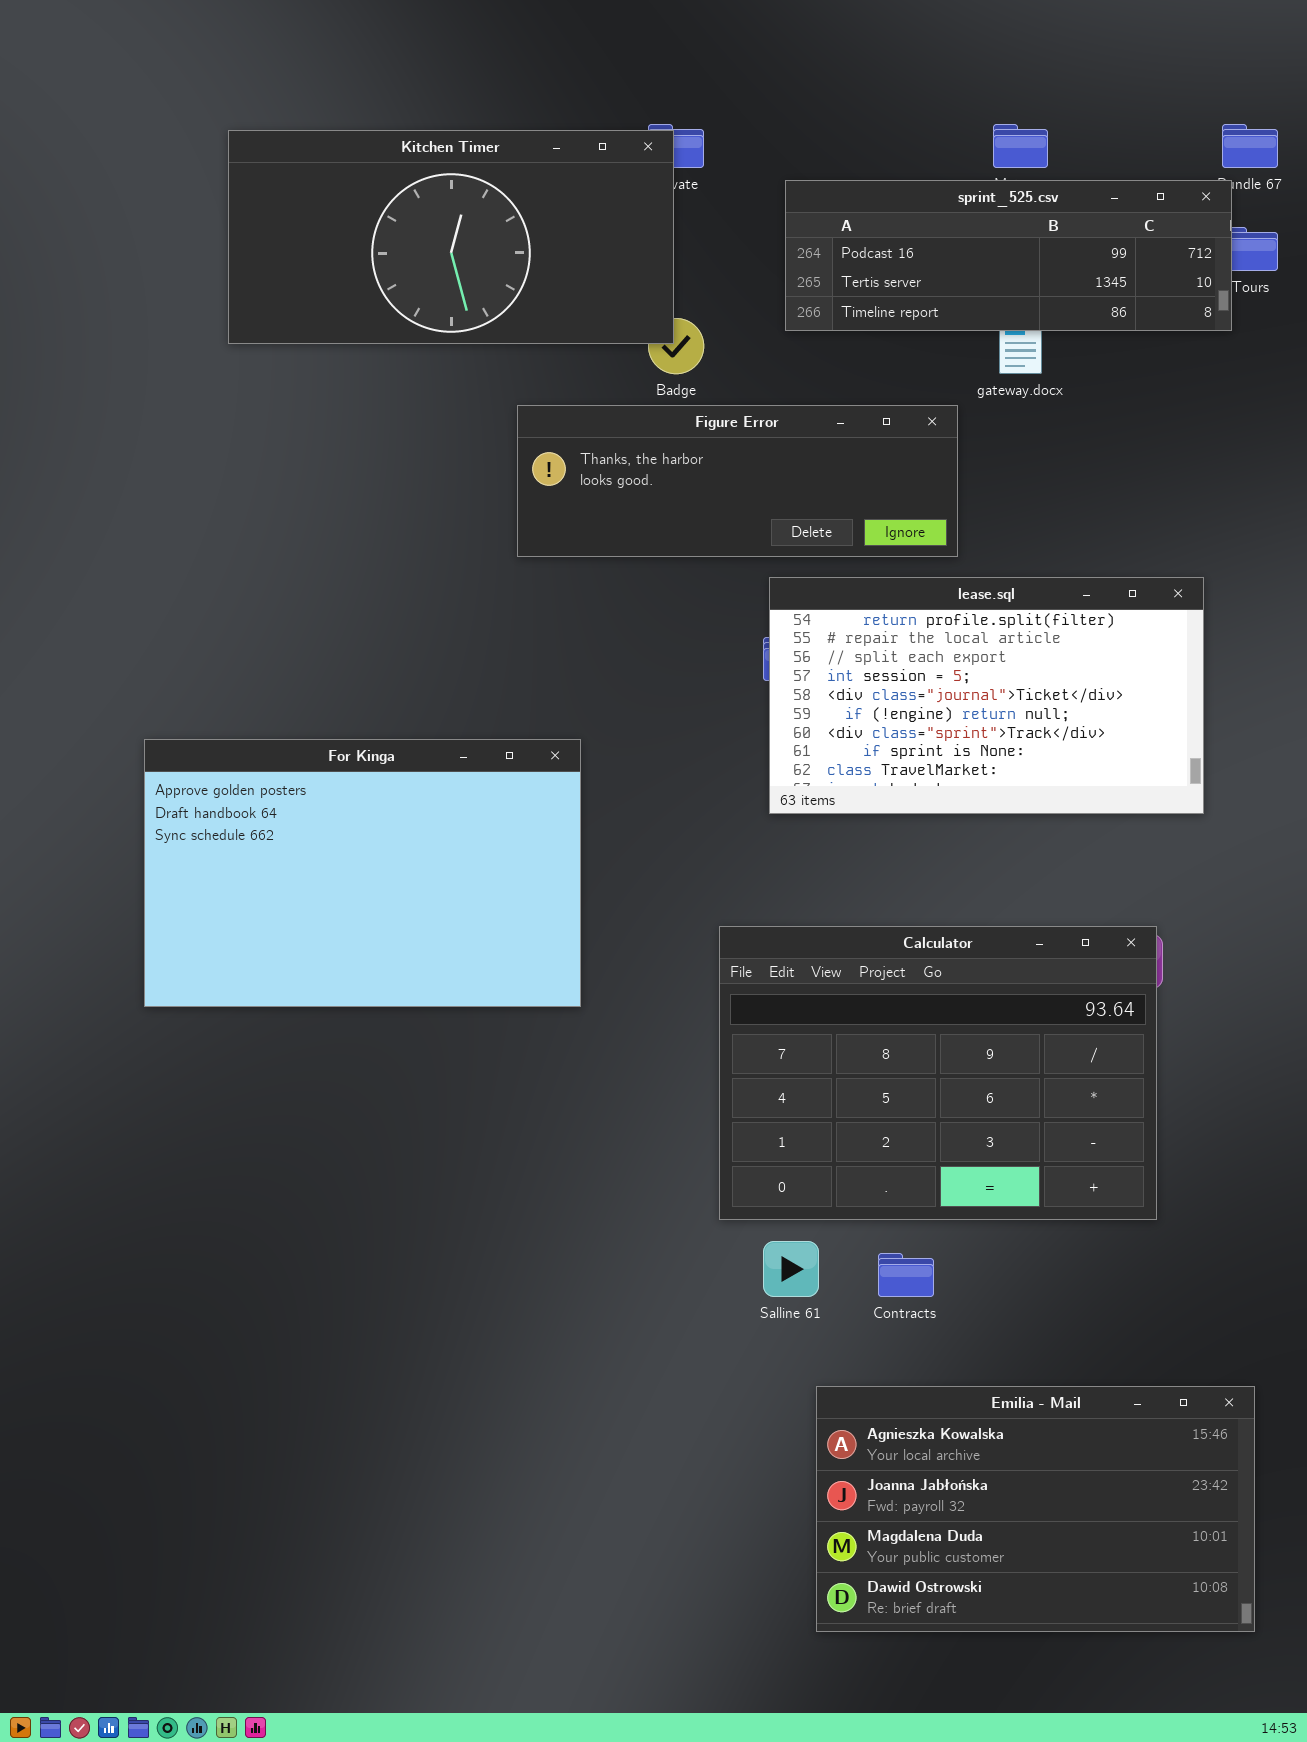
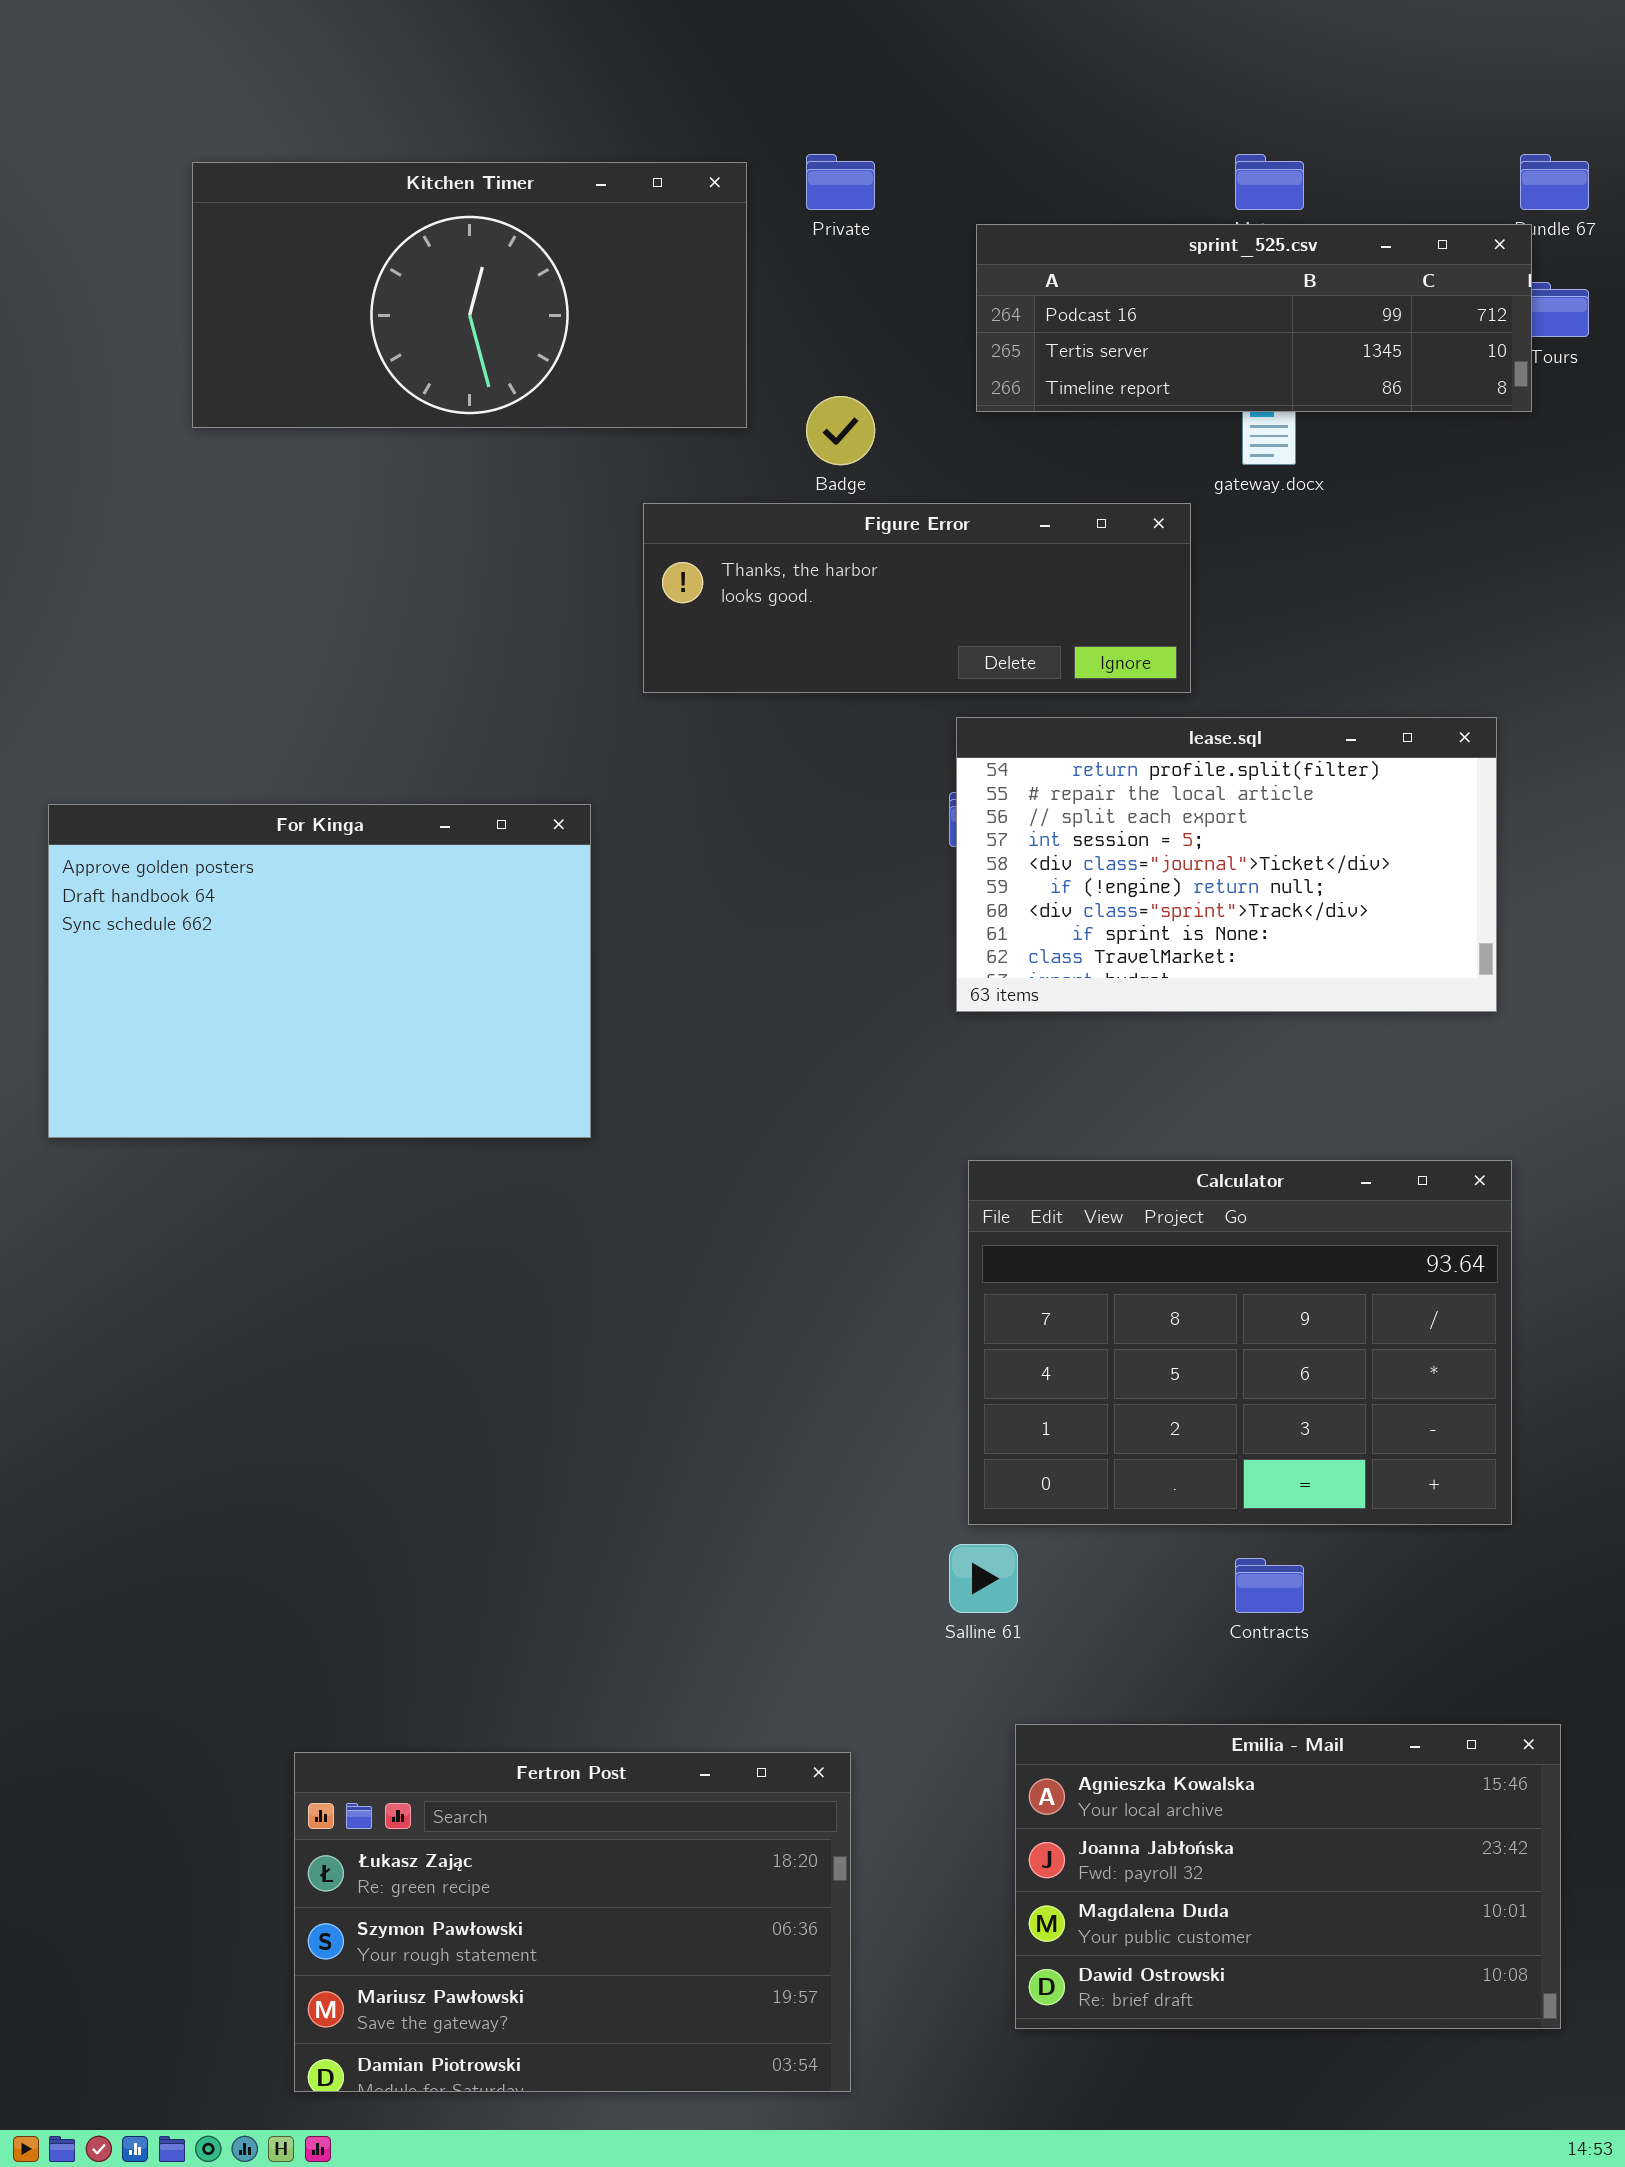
Kitchen Timer: [228,130,674,344] -> [192,162,747,428], moved
For Kinga: [144,739,581,1007] -> [48,804,591,1138], moved
Calculator: [719,926,1157,1220] -> [968,1160,1512,1525], moved
Contracts: [878,1253,934,1297] -> [1235,1558,1304,1613], moved
Fertron Post: none -> [294,1752,851,2092], opened

